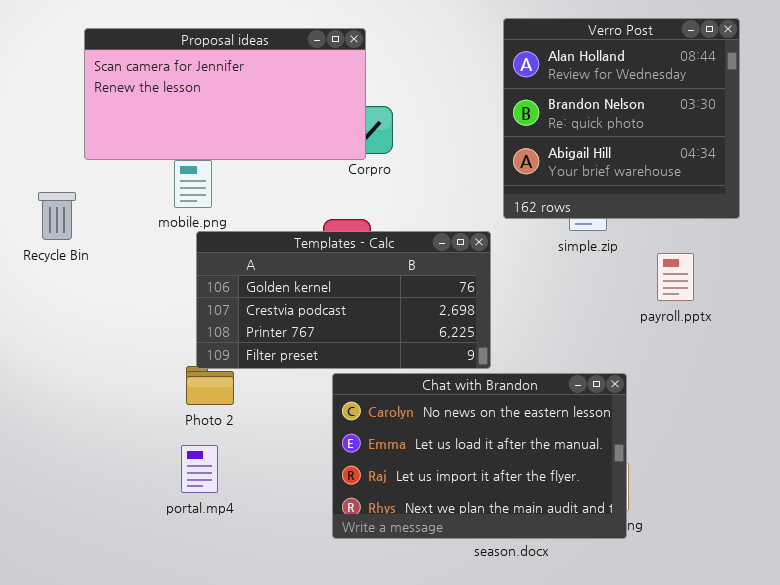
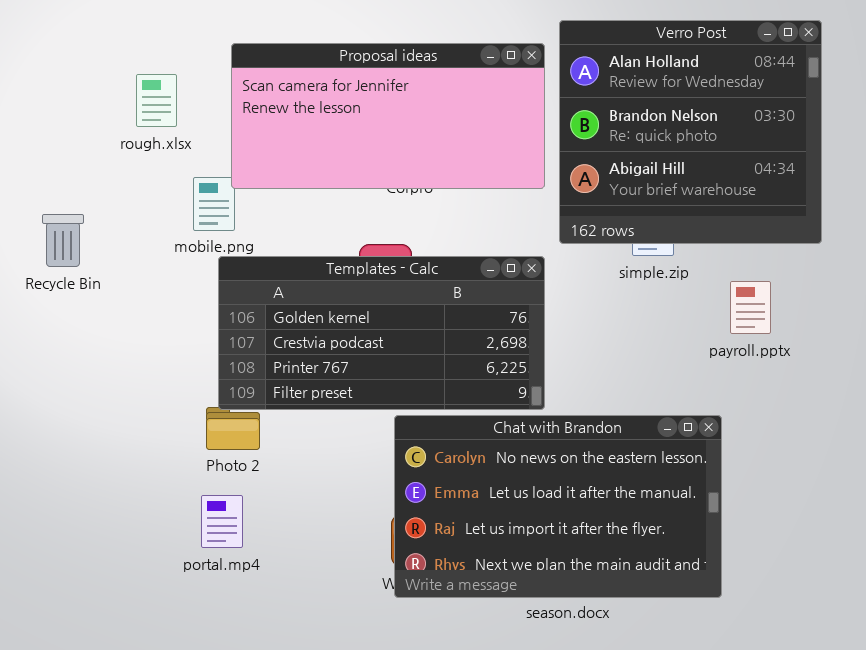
Proposal ideas: [84,28,366,160] -> [231,43,545,189], moved
Chat with Brandon: [332,373,627,539] -> [394,415,722,598], moved

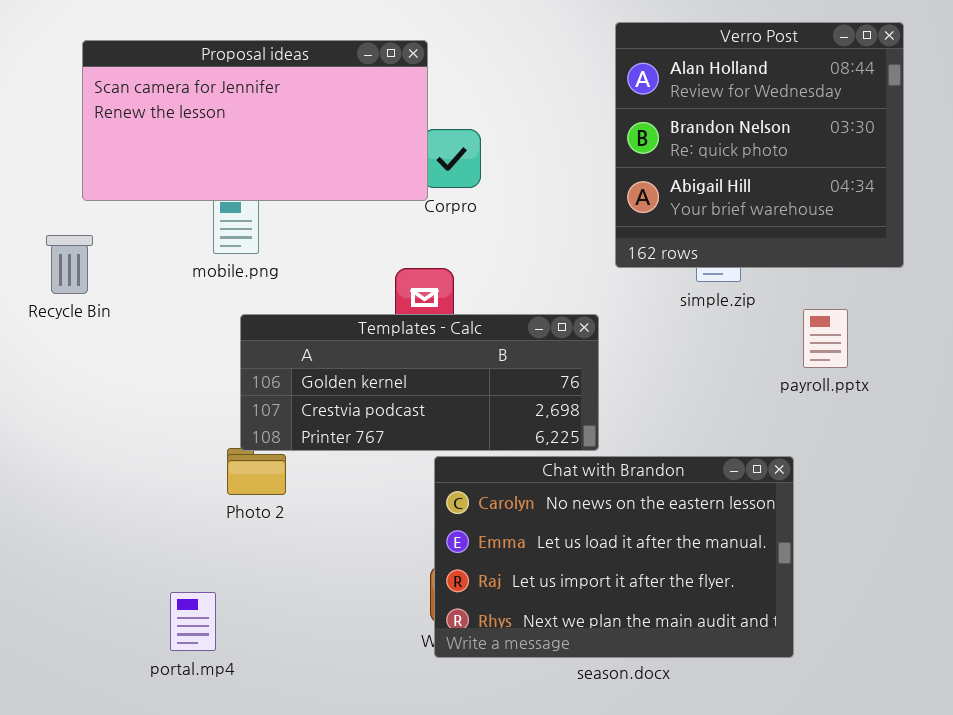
Proposal ideas: [231,43,545,189] -> [82,40,428,201], moved
Templates - Calc: [218,256,545,410] -> [240,314,599,451], resized
portal.mp4: [201,495,243,548] -> [170,592,216,651], moved

